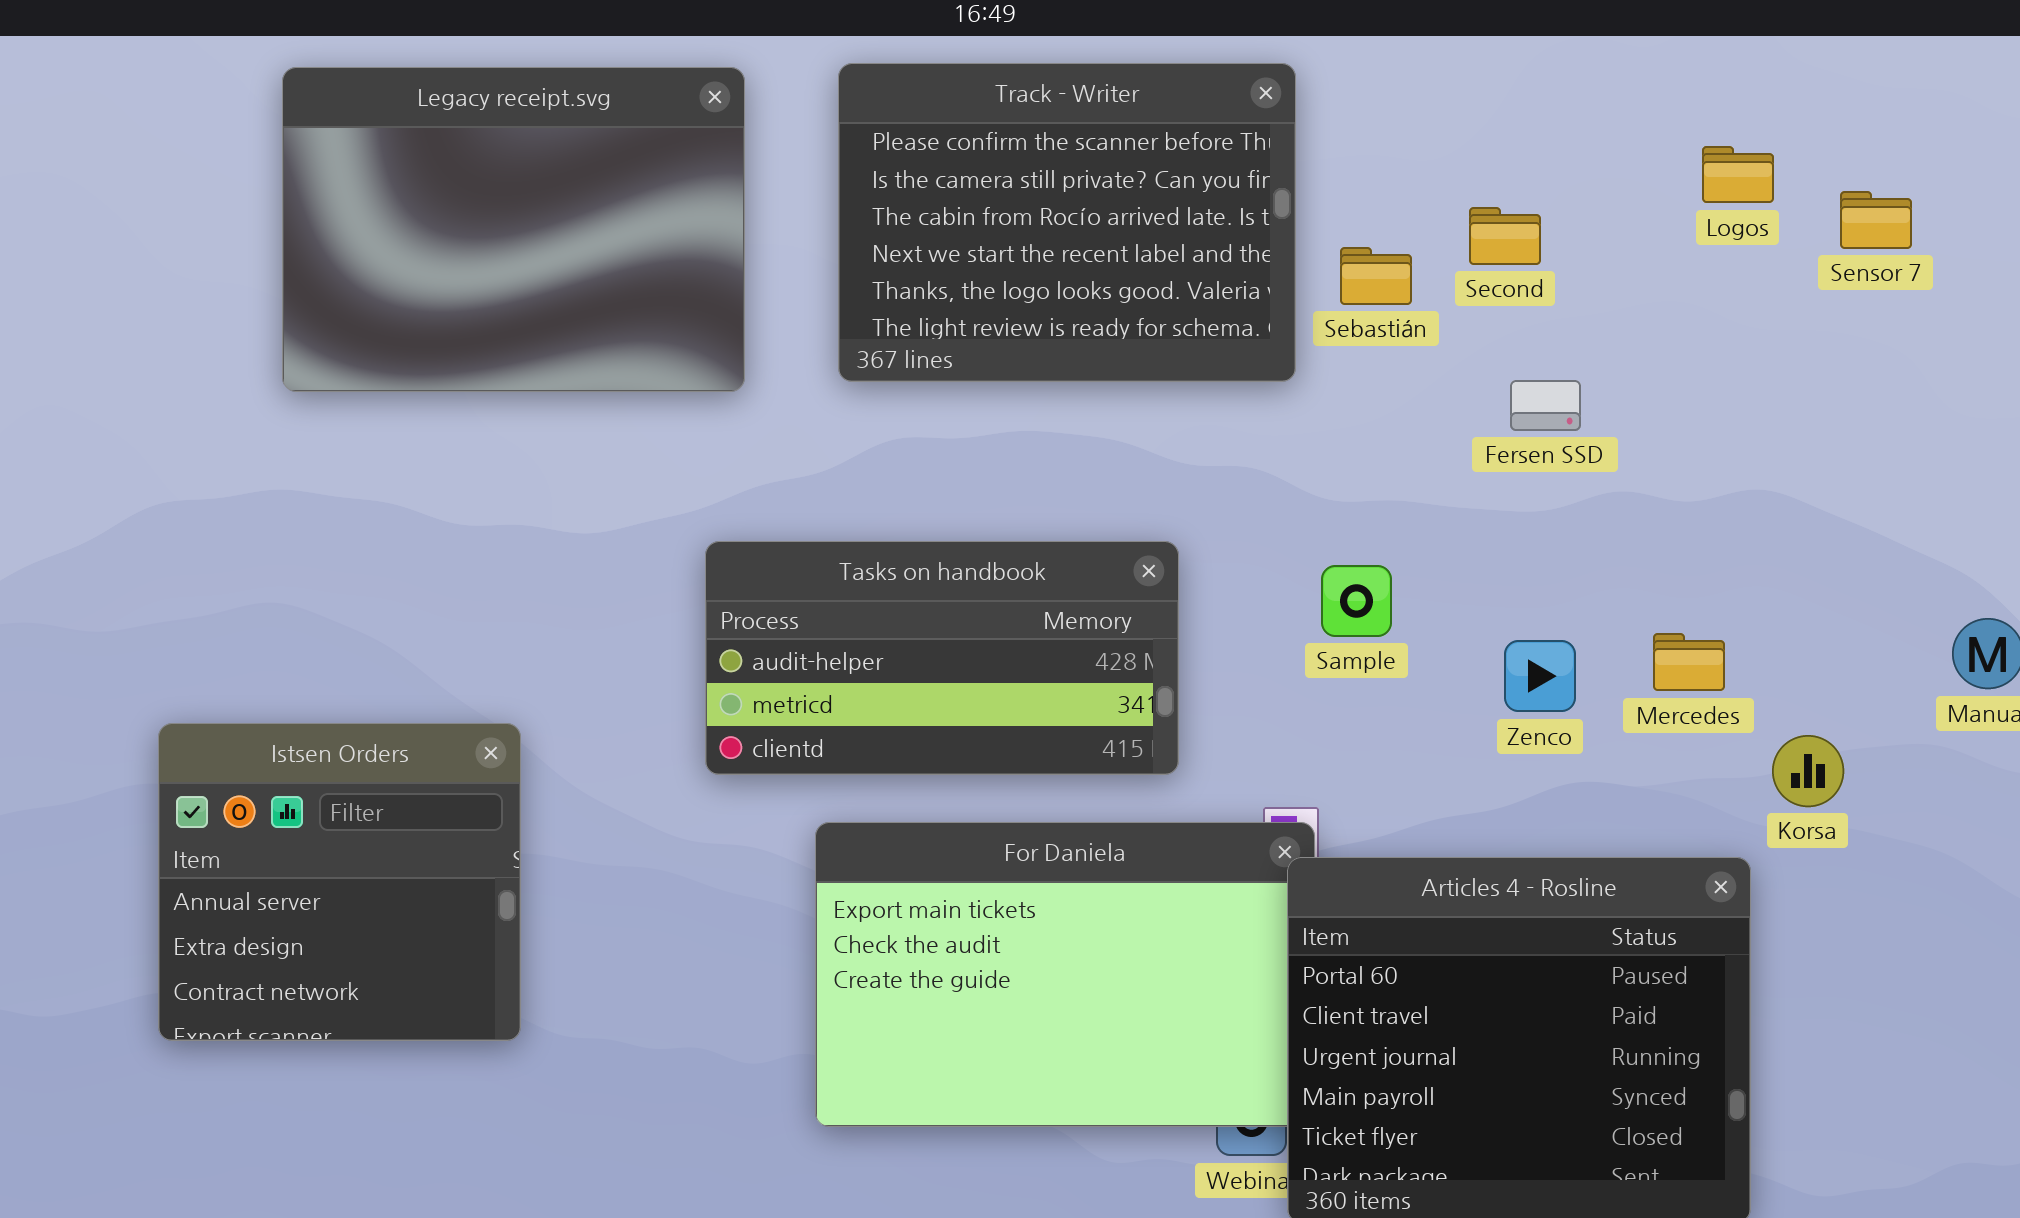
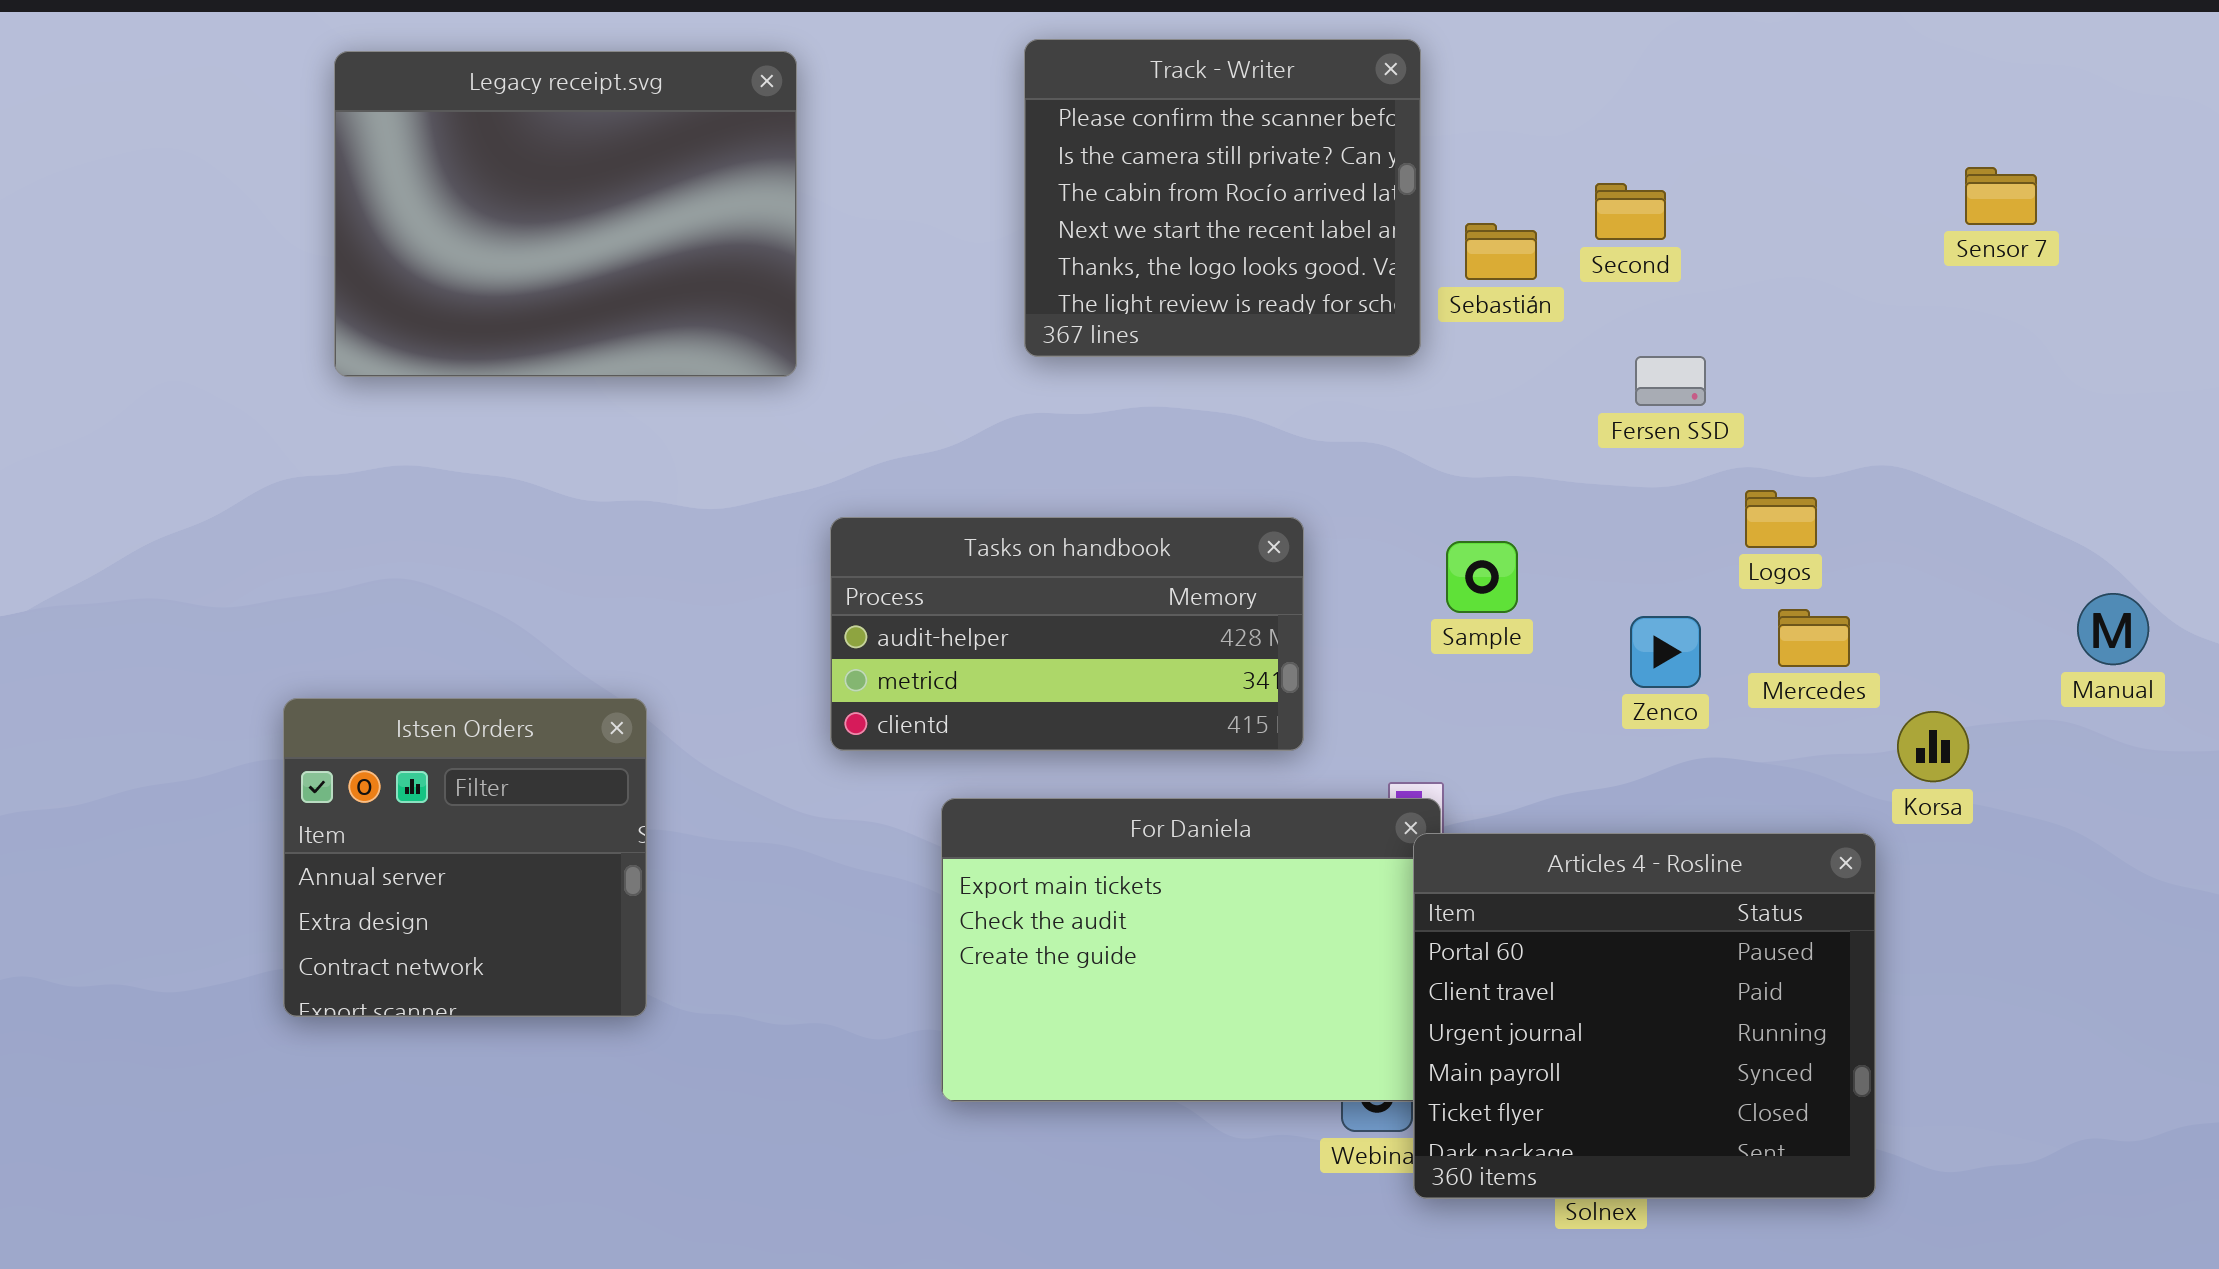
Track - Writer: [838,63,1296,382] -> [1024,39,1421,357], resized
Legacy receipt.svg: [282,67,745,392] -> [334,51,797,377], moved
Logos: [1702,146,1774,203] -> [1745,490,1817,548], moved

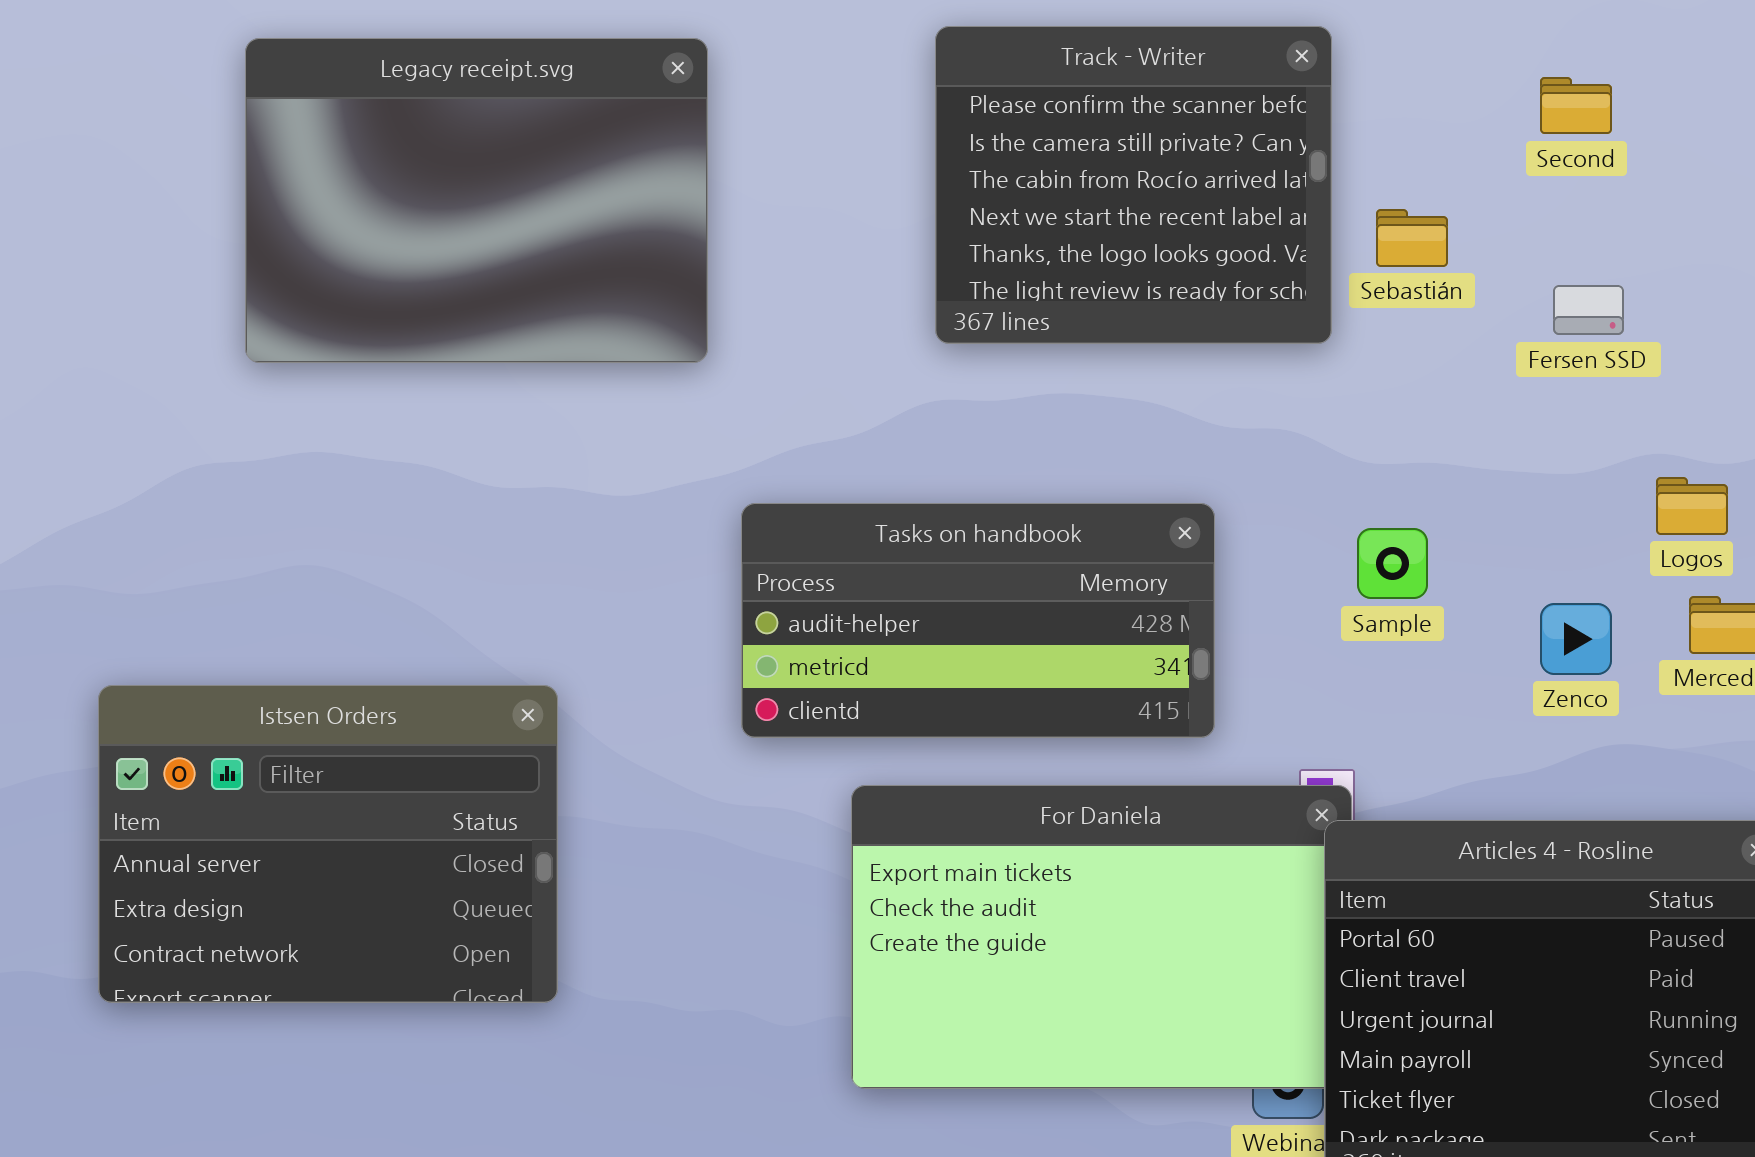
Second: [1595,183,1666,240] -> [1540,77,1612,134], moved
Fersen SSD: [1635,356,1706,406] -> [1553,285,1624,335], moved
Istsen Orders: [283,698,647,1017] -> [98,685,558,1003], resized

